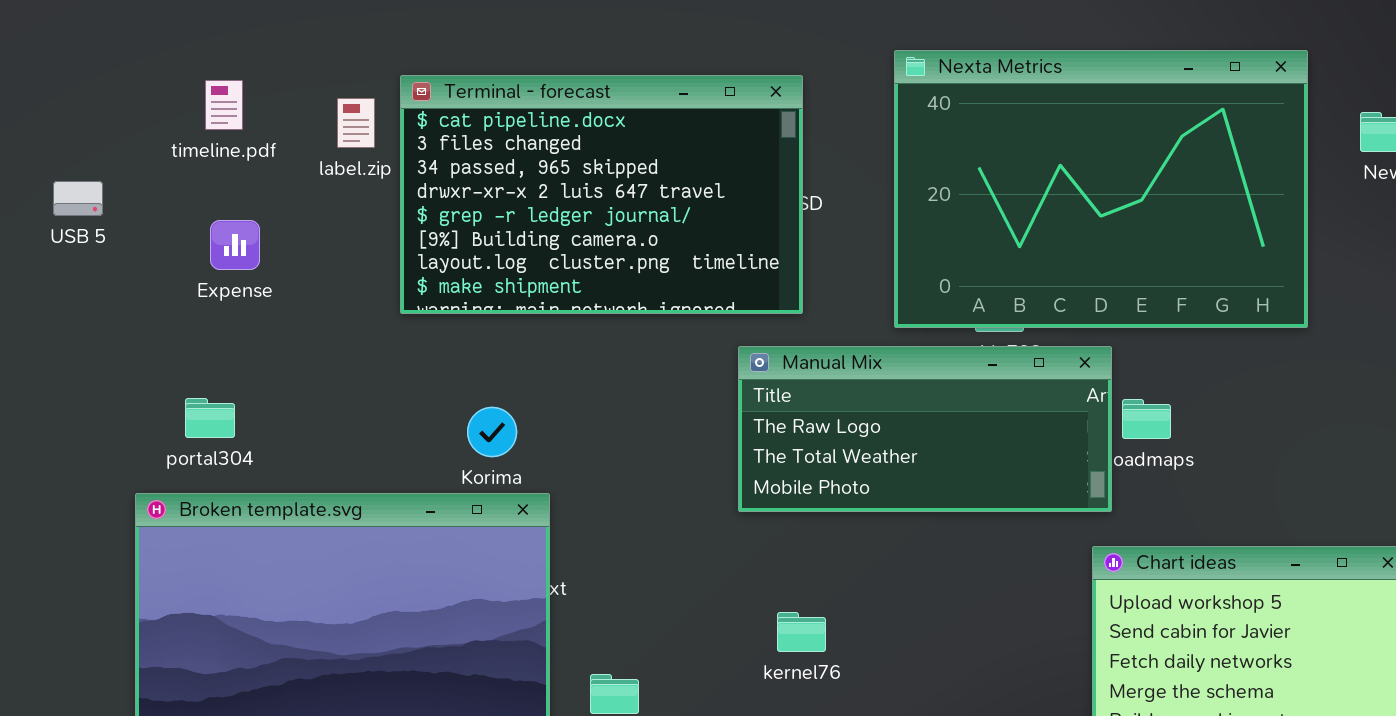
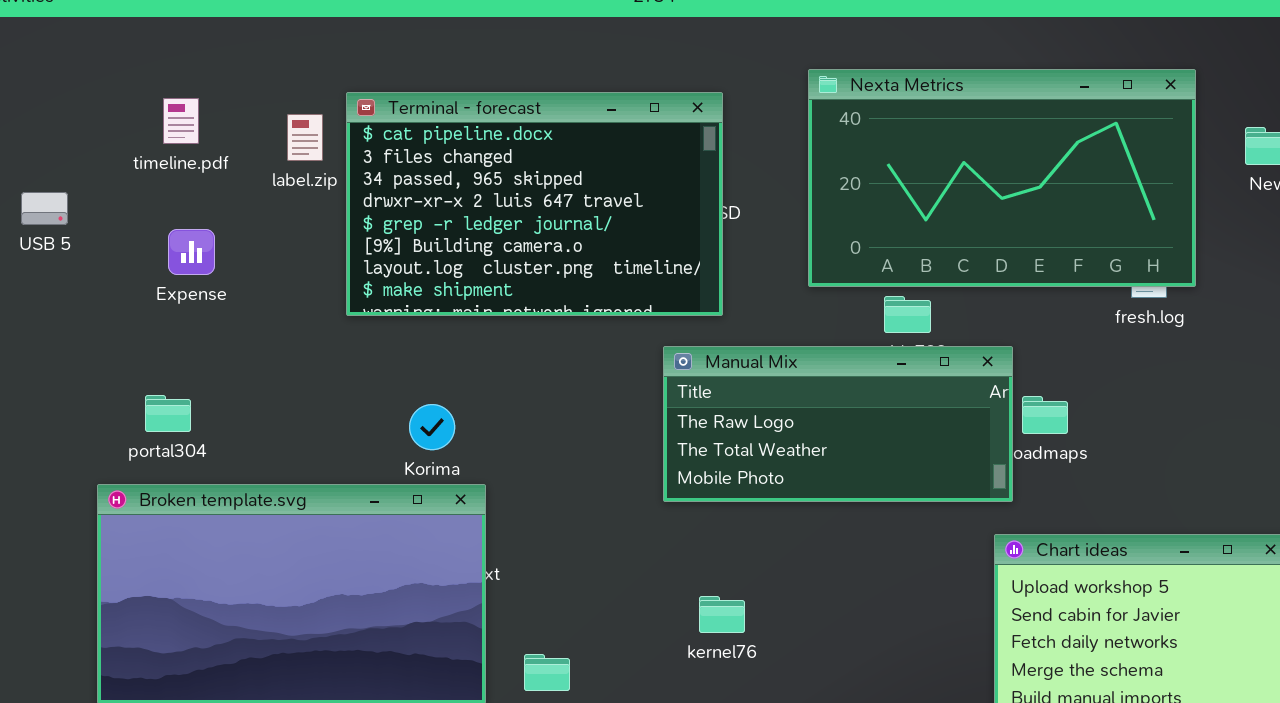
Nexta Metrics: [894,50,1308,328] -> [808,69,1196,287], resized

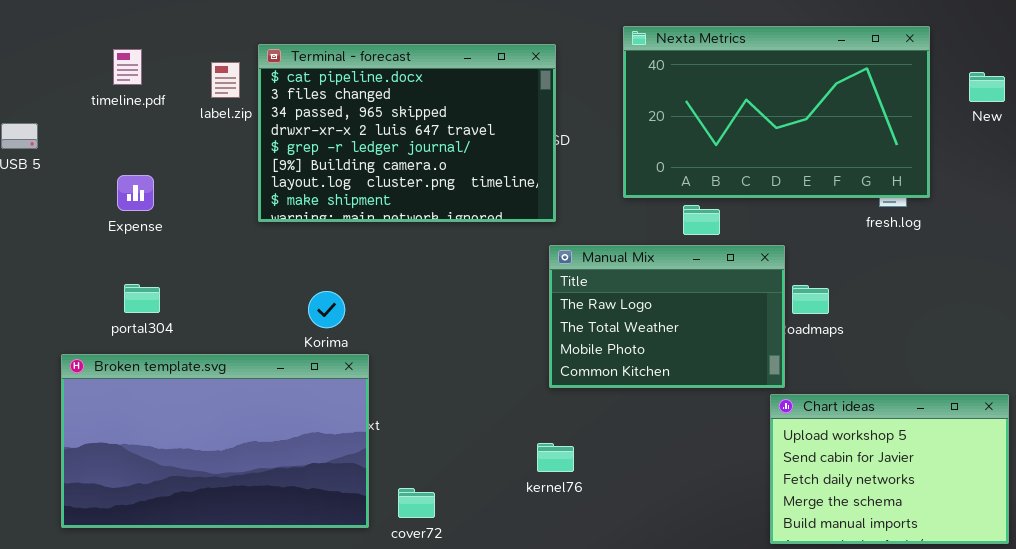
Expense: [168,229,215,275] -> [117,175,154,211], moved
Manual Mix: [663,346,1013,502] -> [549,245,785,388], resized
portal304: [145,395,191,432] -> [124,284,160,313], moved

